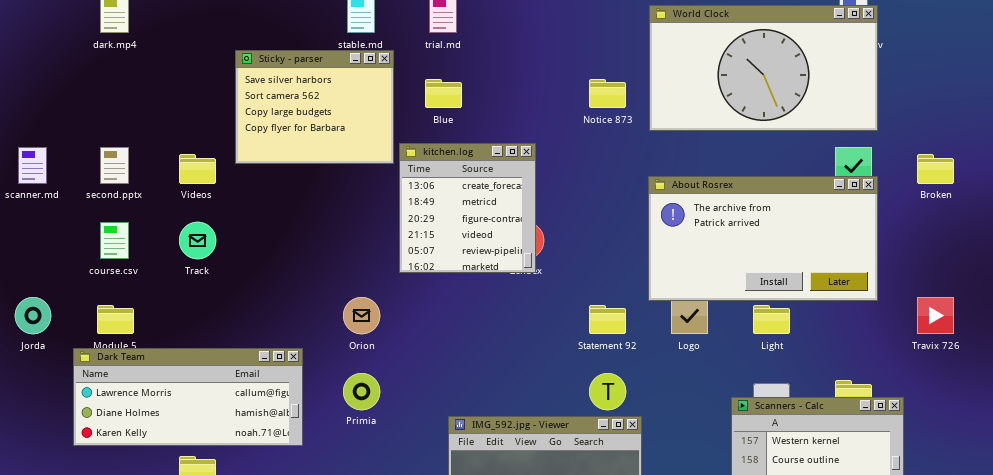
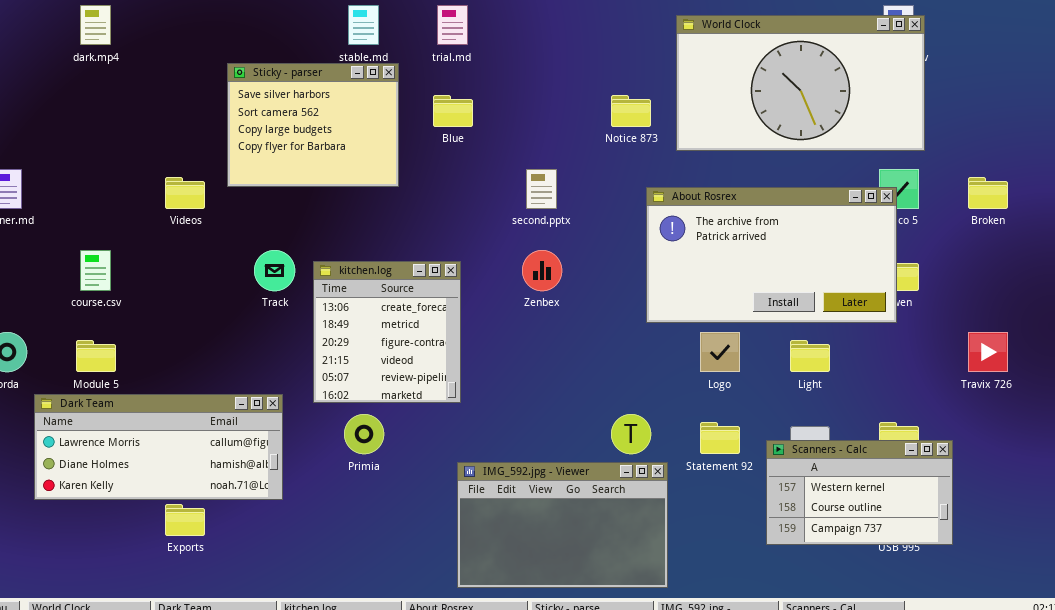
kitchen.log: [399,143,536,273] -> [313,261,461,403], moved
second.pptx: [100,147,129,184] -> [526,169,557,209], moved
About Rosrex: [648,176,878,301] -> [646,187,897,323], moved
Track: [179,222,216,259] -> [254,250,295,291], moved
Statement 92: [589,305,626,334] -> [700,422,740,454], moved
Dark Team: [73,348,303,446] -> [34,394,283,500], moved

